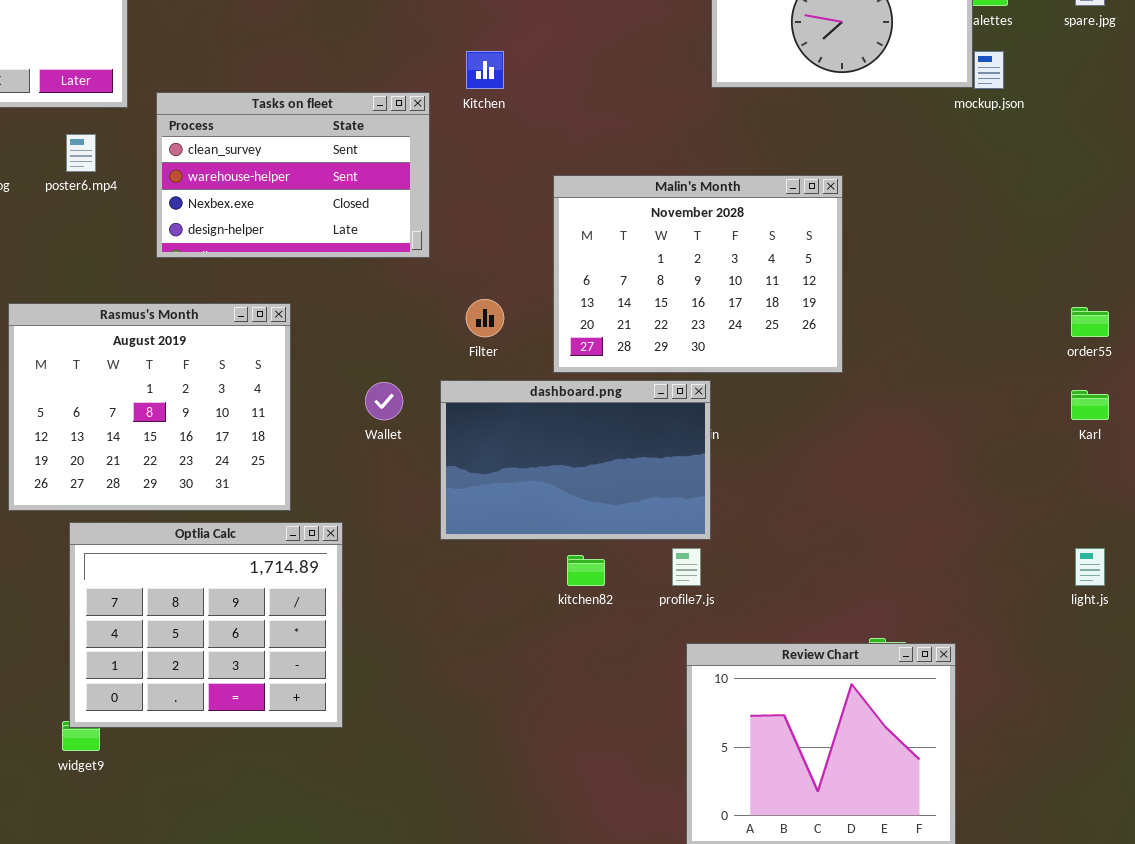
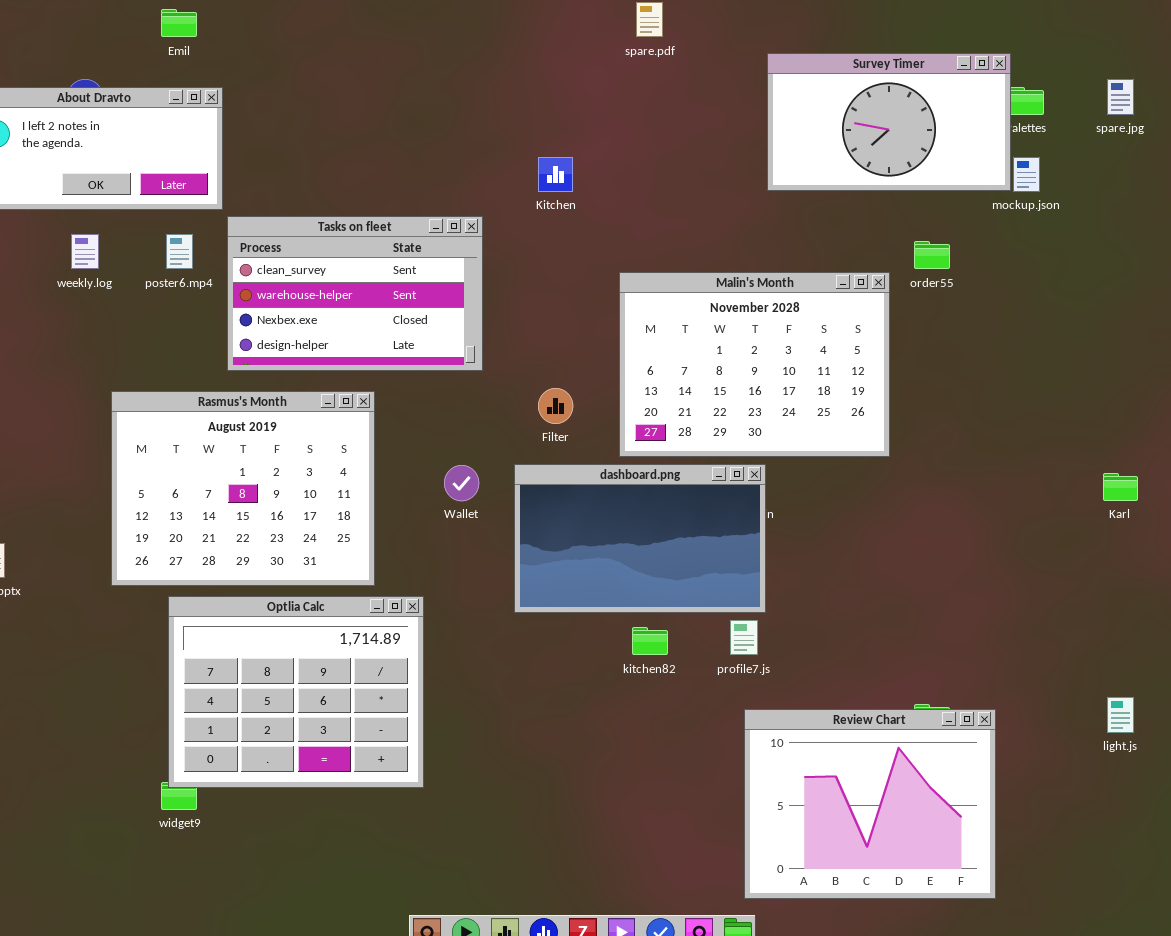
Tasks on fleet: [156,92,430,258] -> [227,216,483,371], moved
order55: [1071,307,1109,337] -> [914,241,950,269], moved
light.js: [1075,548,1105,586] -> [1107,697,1134,733], moved

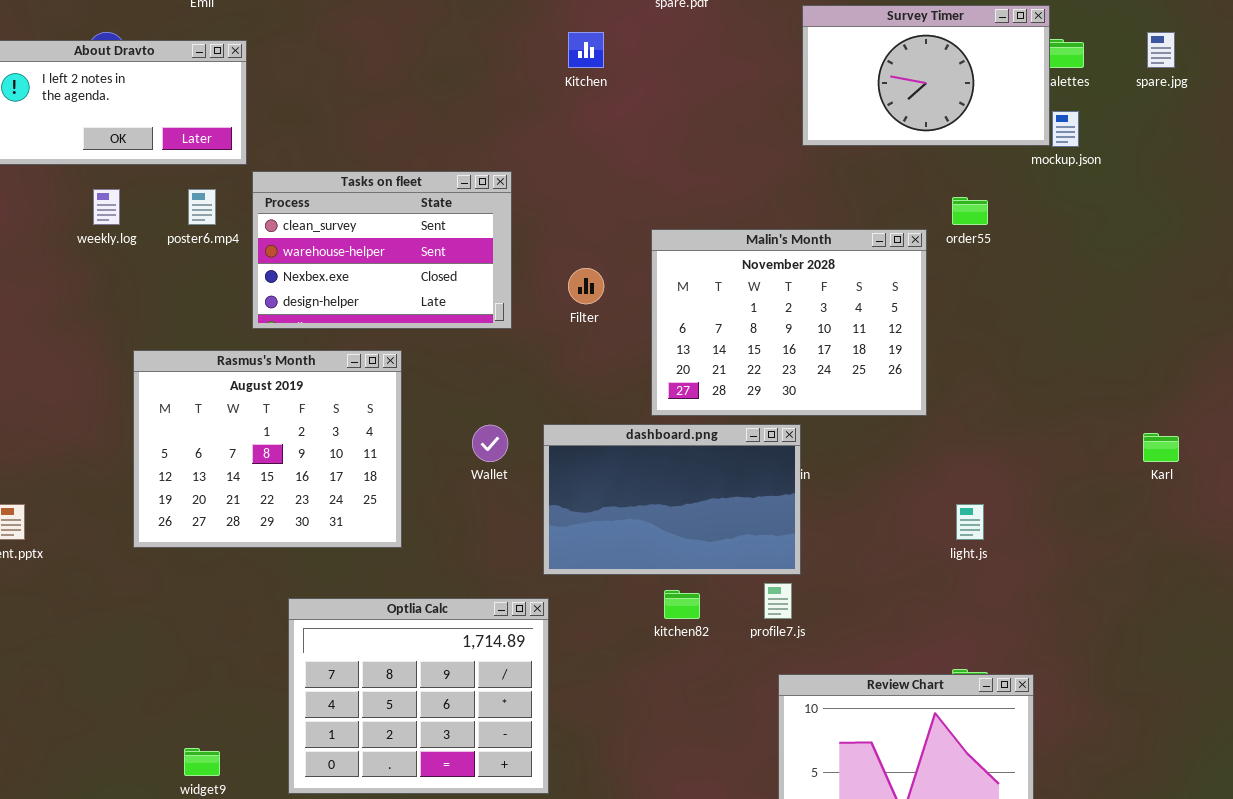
Kitchen: [538,157,573,192] -> [568,32,604,68], moved
Filter: [538,388,573,424] -> [568,268,604,304], moved
Optlia Calc: [168,596,424,788] -> [288,598,549,794], moved
light.js: [1107,697,1134,733] -> [956,504,984,540], moved

